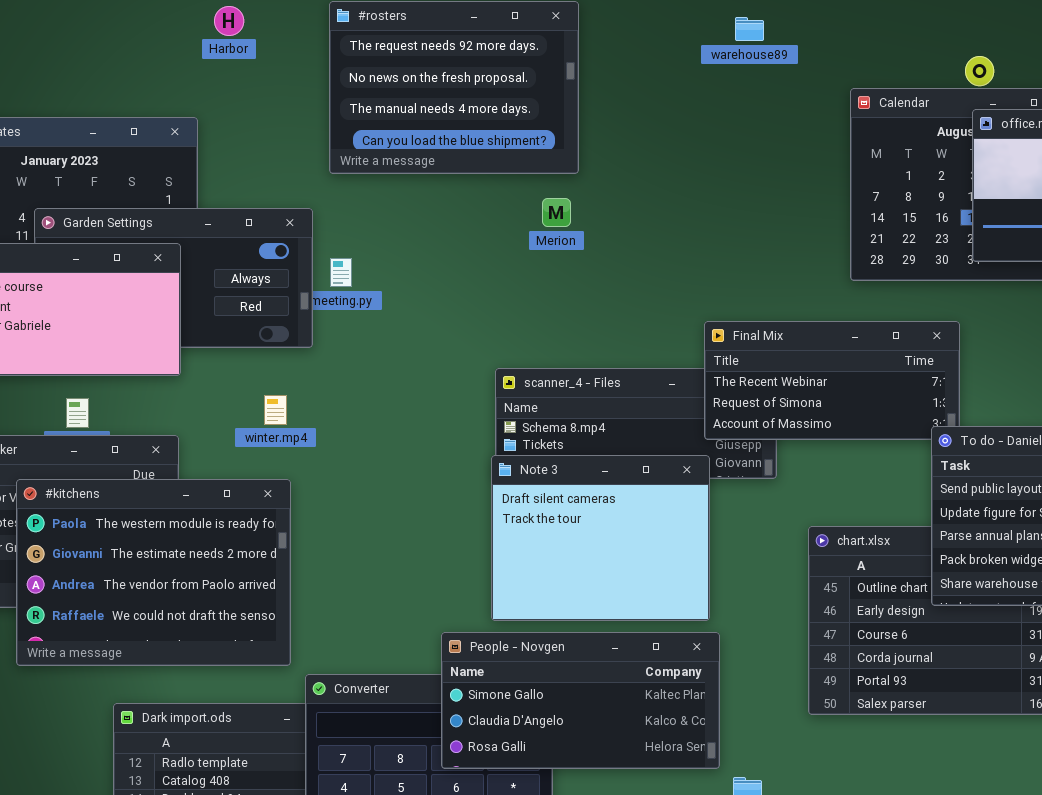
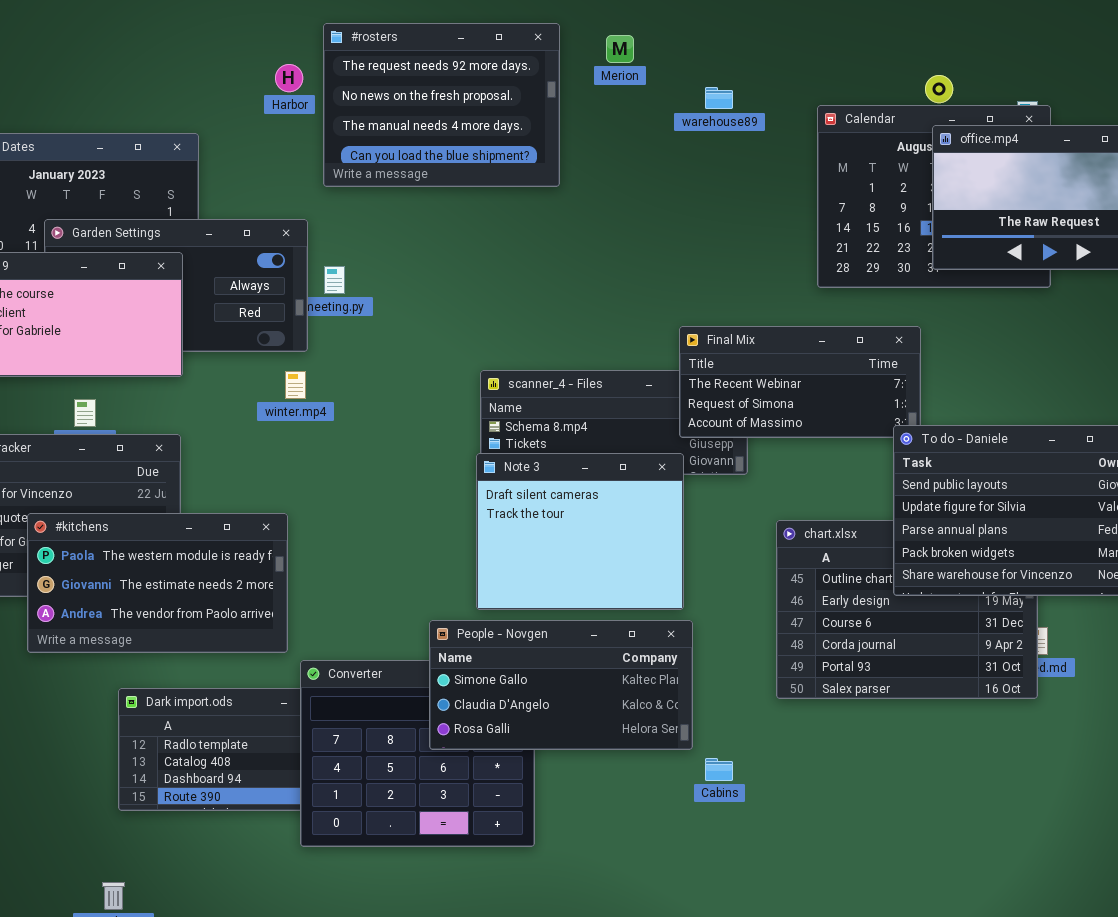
Harbor: [214,6,244,36] -> [275,64,303,92], moved
warehouse89: [735,17,764,41] -> [705,87,733,109], moved
Merion: [542,198,571,227] -> [606,35,634,63], moved
winter.mp4: [264,395,287,425] -> [285,371,306,399], moved
#kitchens: [16,479,291,666] -> [27,513,288,653], resized

